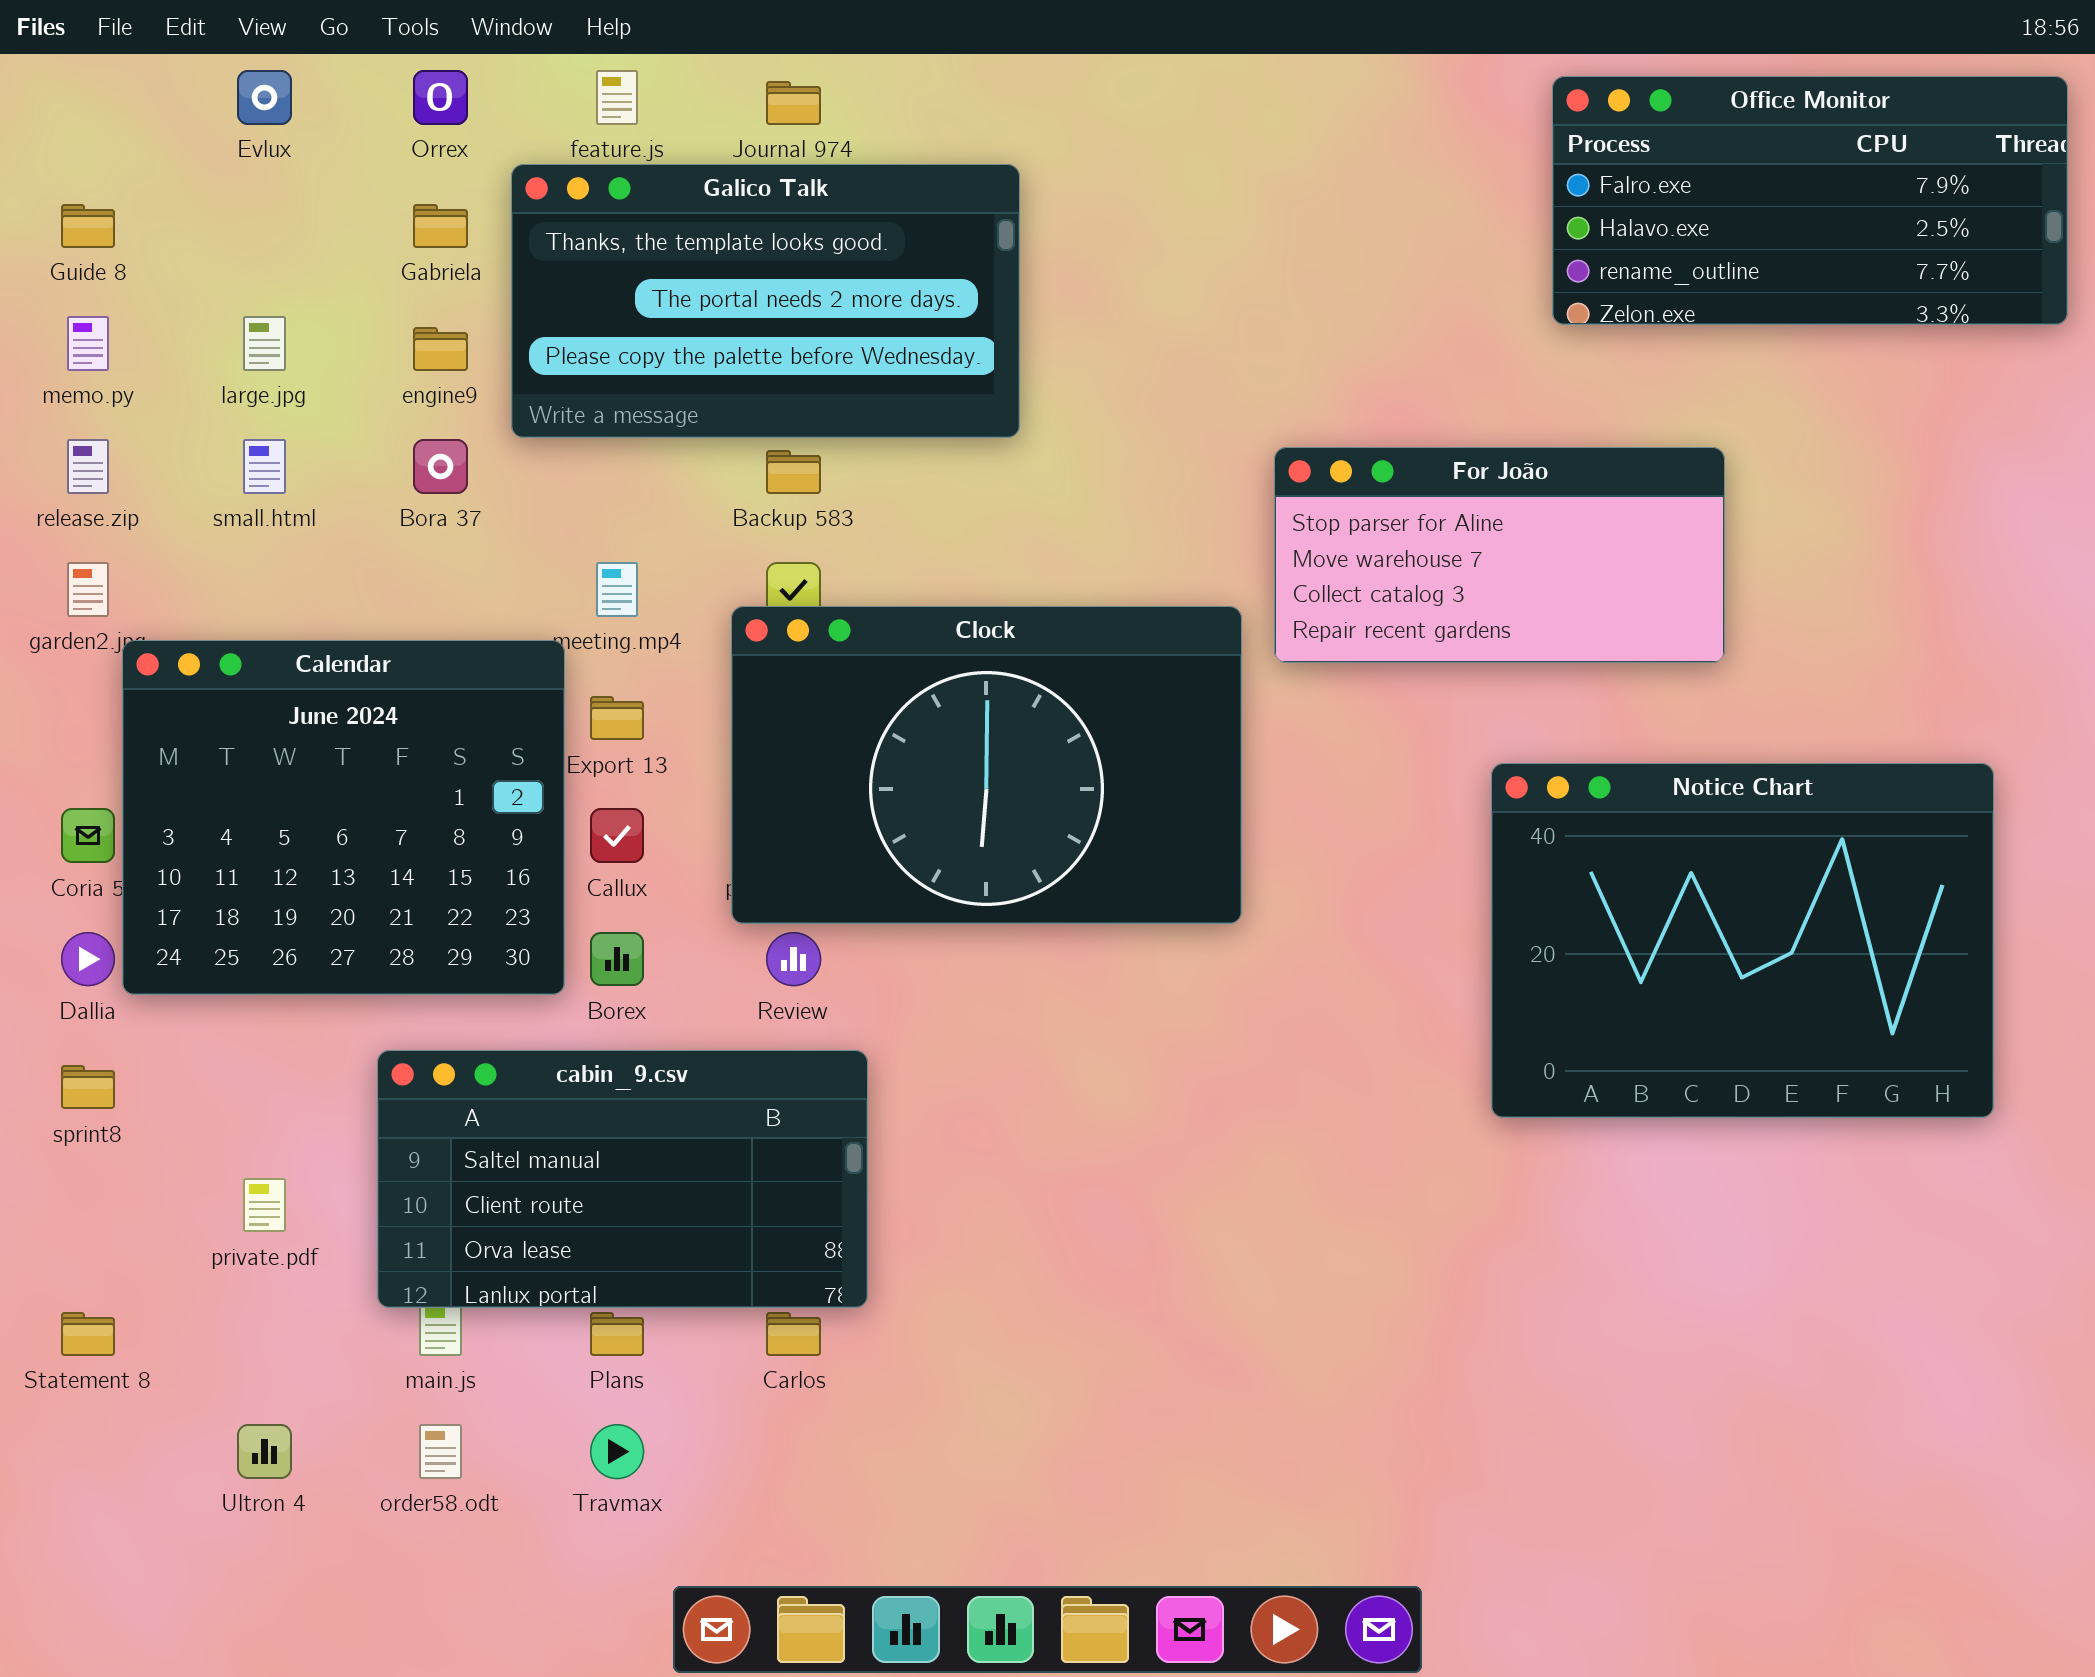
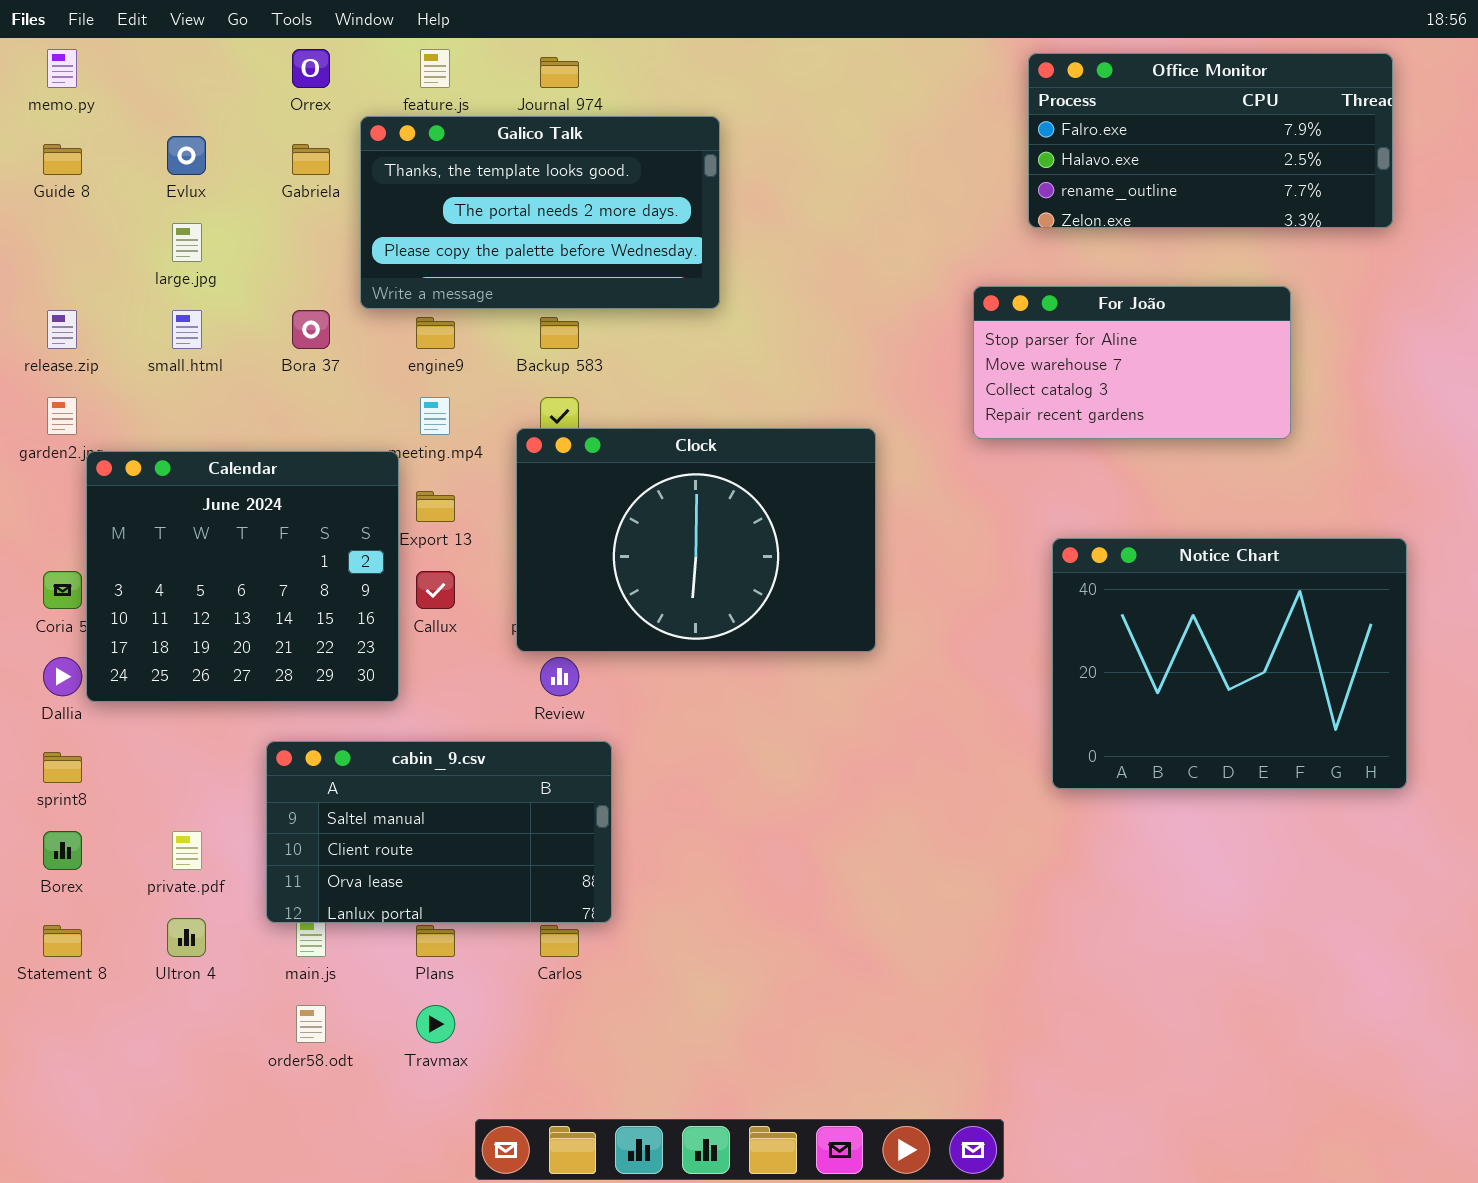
Evlux: [237,70,292,125] -> [167,136,206,175], moved
Office Monitor: [1552,76,2068,325] -> [1028,53,1393,228], moved
memo.py: [67,316,109,371] -> [47,49,77,88], moved
engine9: [413,327,468,371] -> [416,317,455,349], moved
For João: [1274,447,1725,663] -> [973,286,1291,439], moved
Borex: [590,932,644,986] -> [43,831,82,870], moved
Ultron 4: [237,1424,292,1479] -> [167,918,206,957], moved

